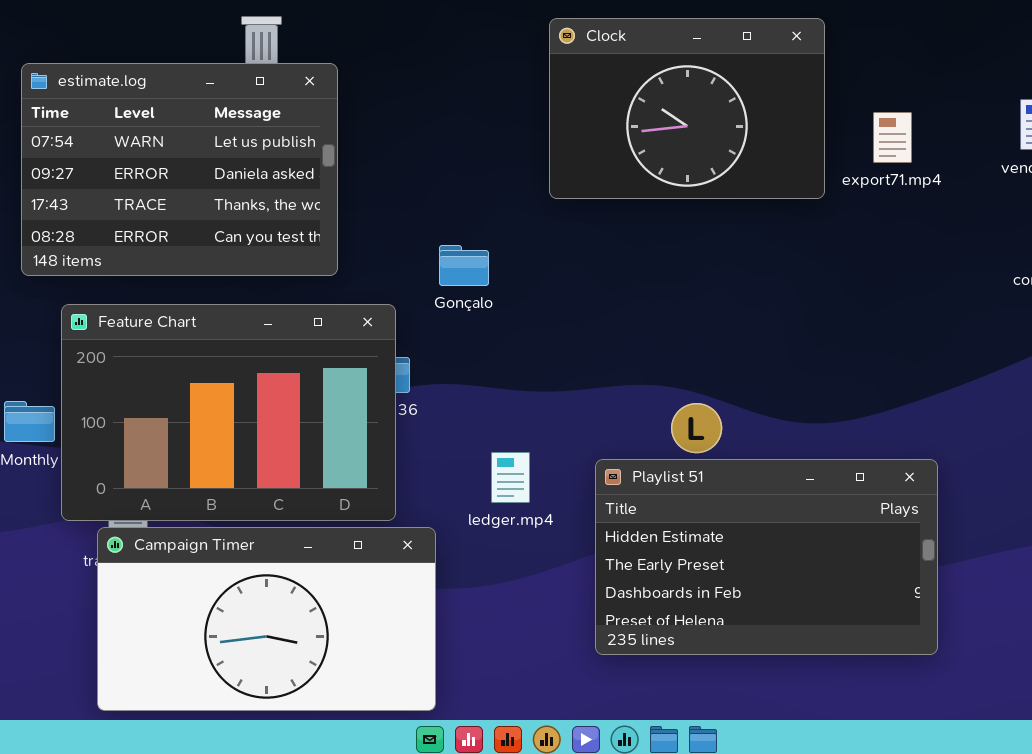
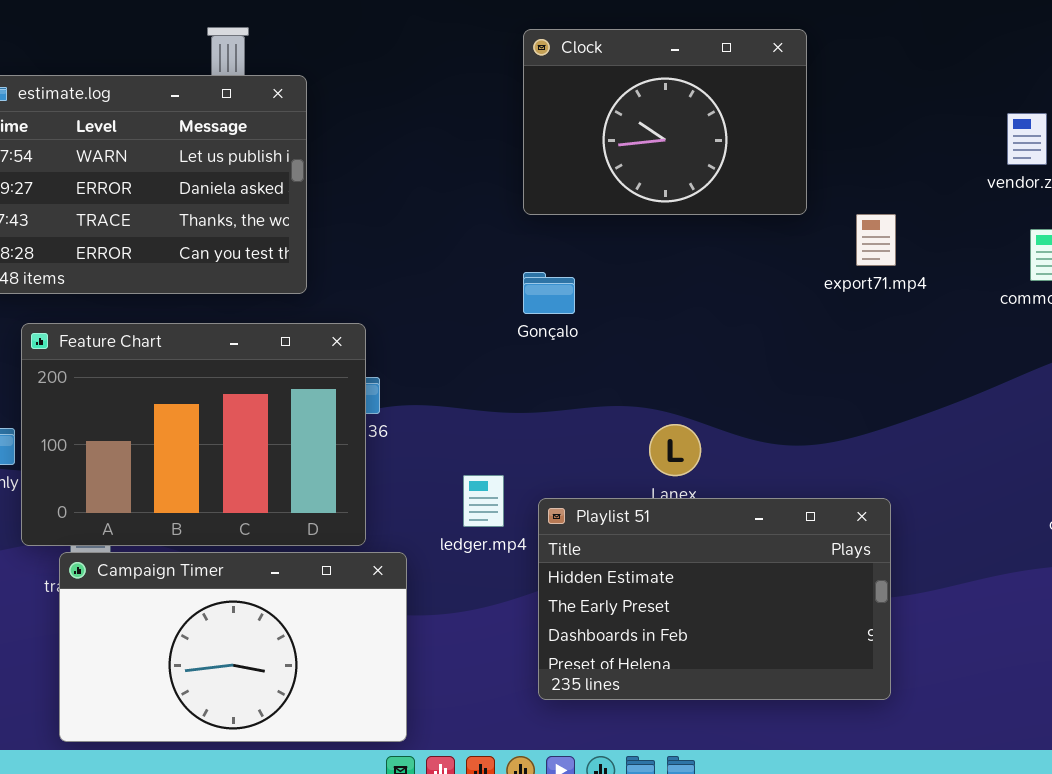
export71.mp4: [873,112,912,163] -> [856,214,896,266], moved
Gonçalo: [439,245,489,286] -> [523,272,575,314], moved
Playlist 51: [595,459,938,655] -> [538,498,891,700], moved

